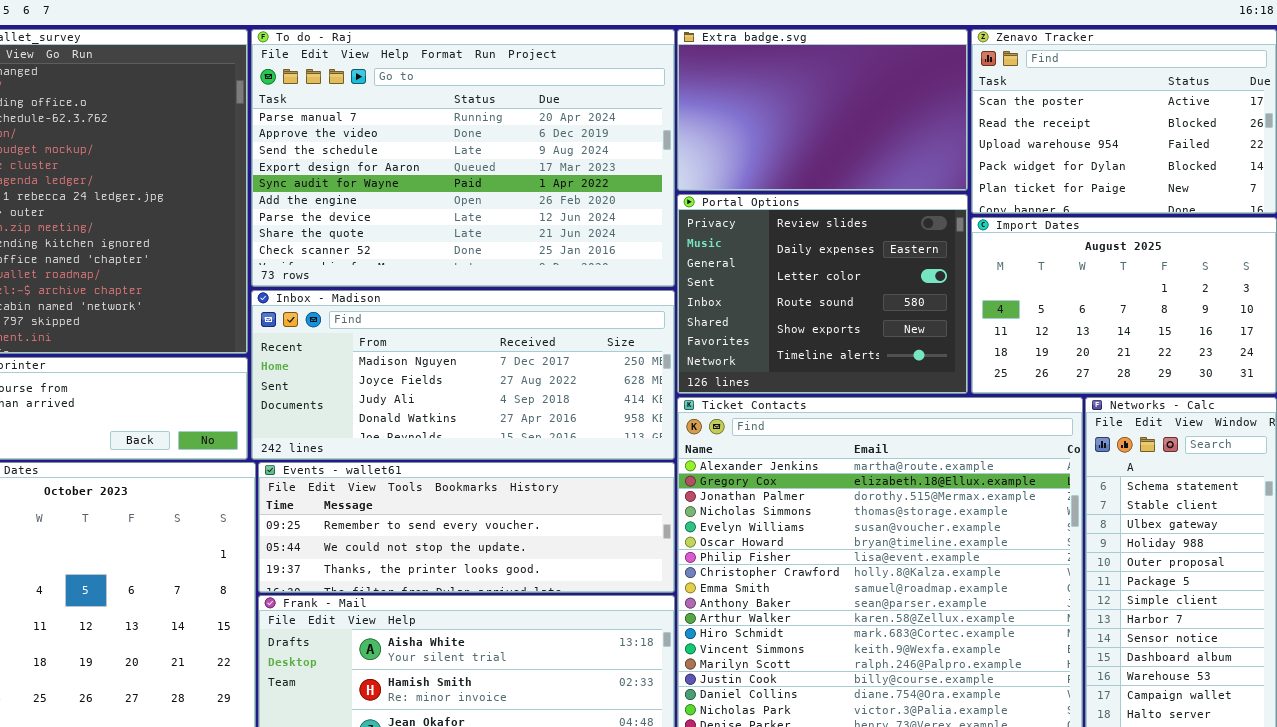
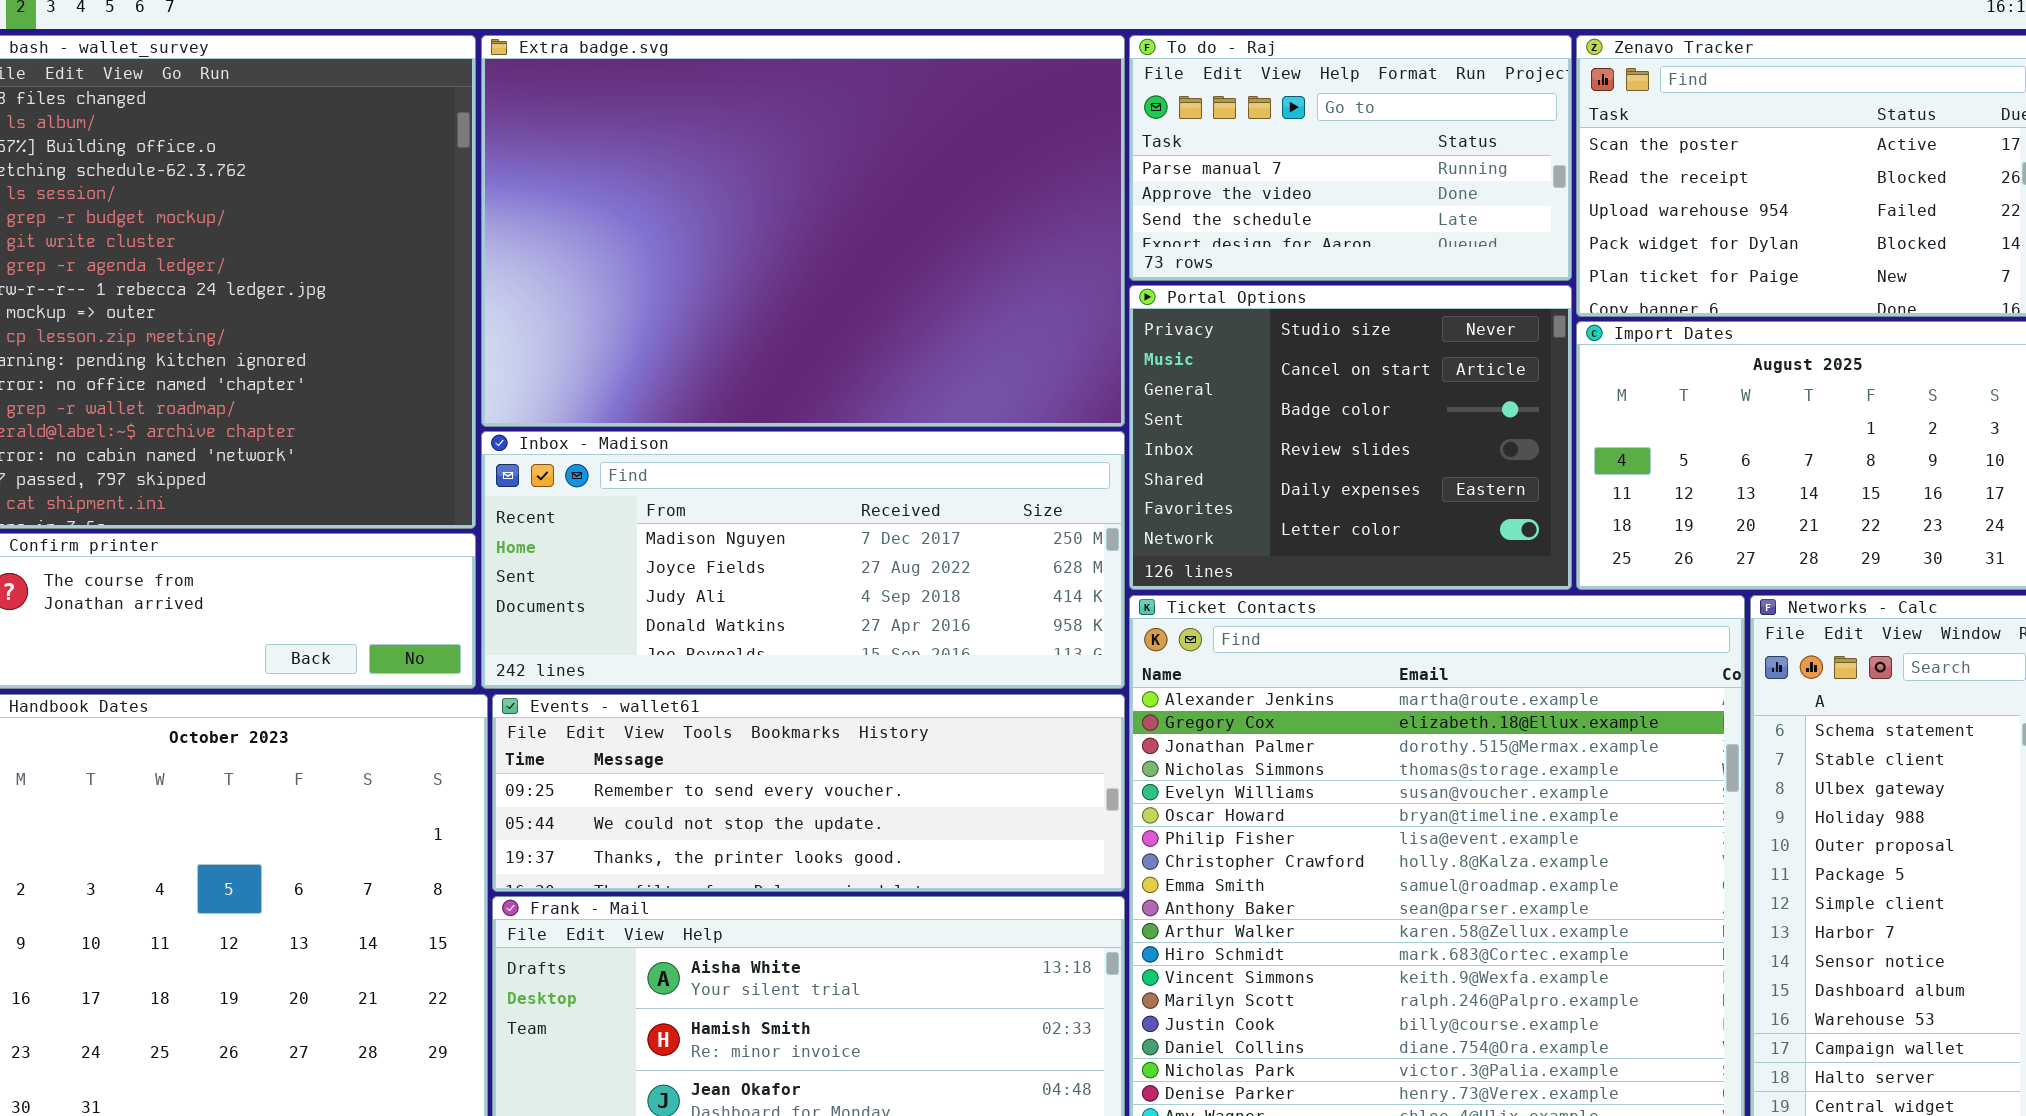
To do - Raj: [251,29,675,287] -> [1129,35,1572,281], moved, resized
Extra badge.svg: [677,29,968,191] -> [481,35,1125,427], moved, resized
Portal Options: [677,194,968,394] -> [1129,285,1572,590], scrolled up 3 rows

